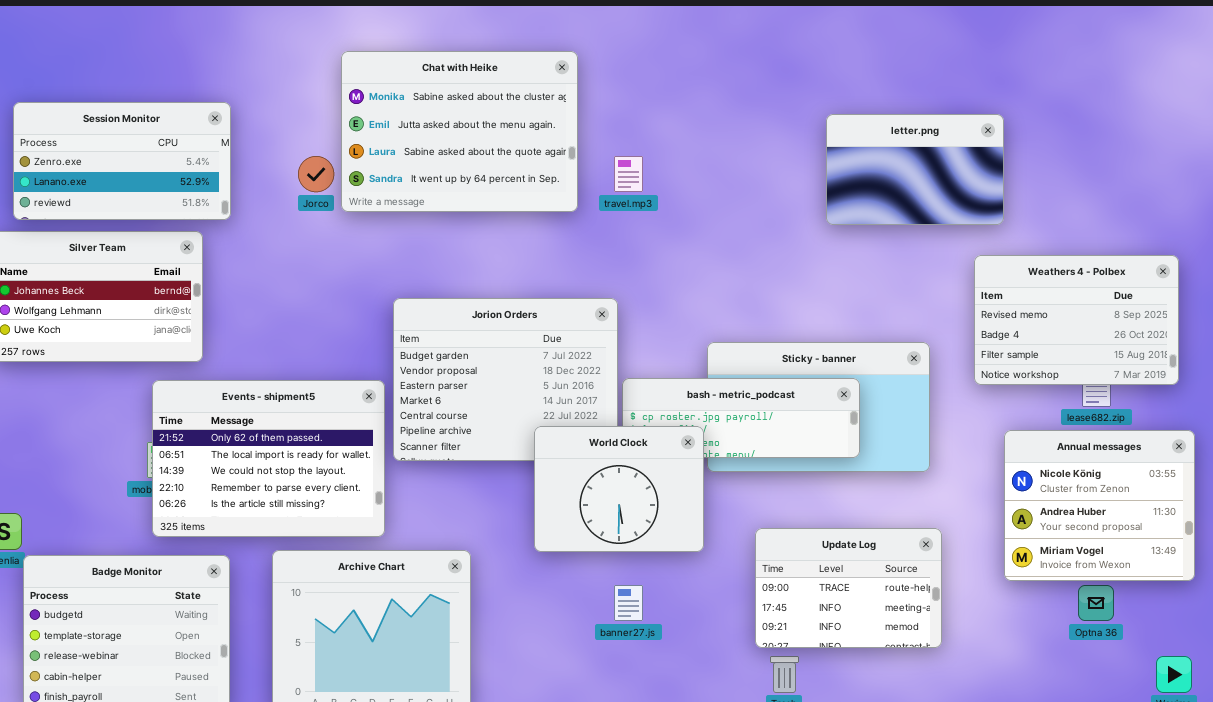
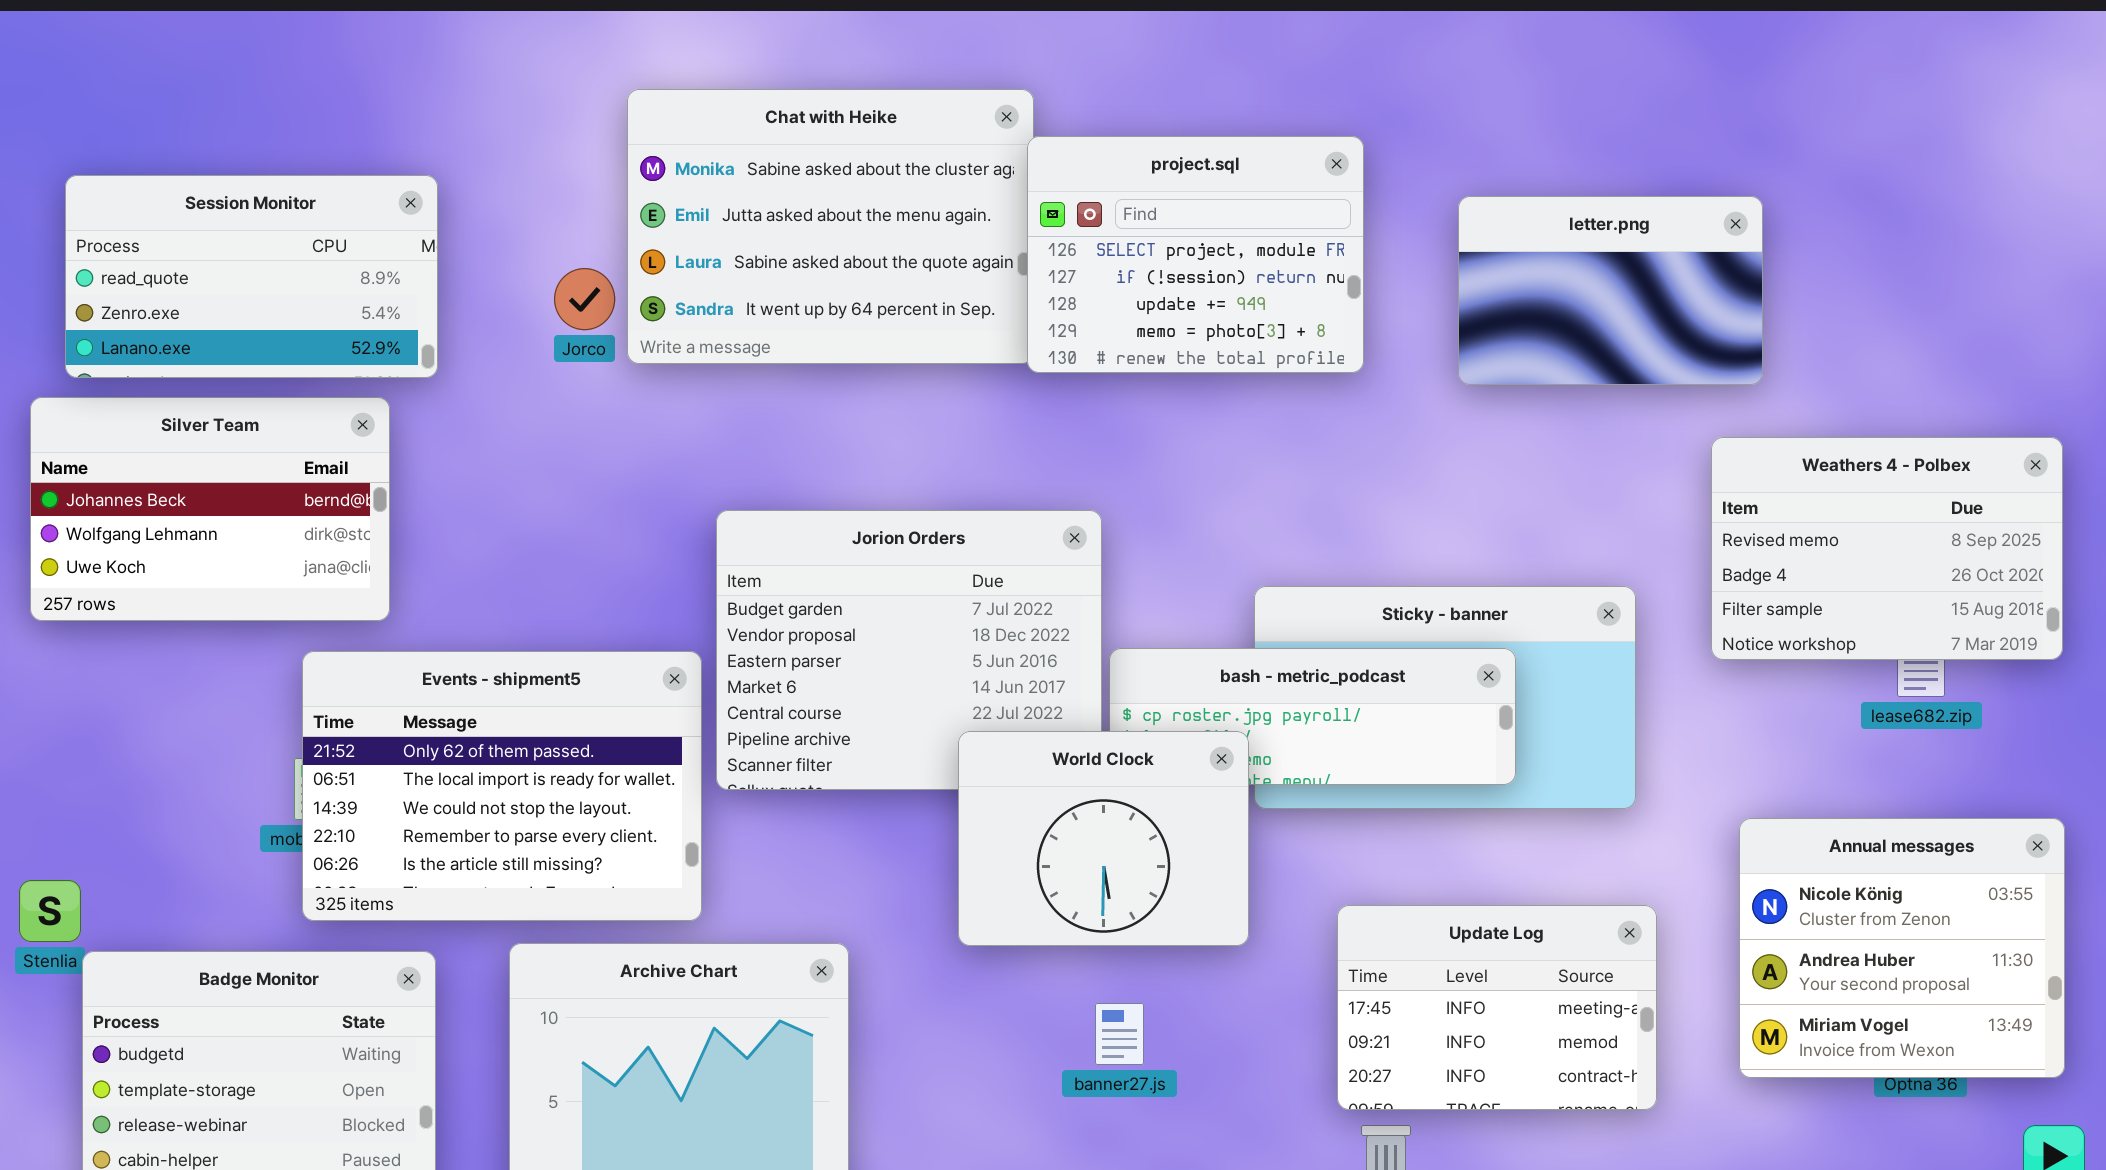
project.sql: none -> [1027,136,1364,373], opened
Session Monitor: [13,102,231,220] -> [65,175,438,378], scrolled up 1 row
Annual messages: [1004,430,1195,581] -> [1739,818,2065,1078], moved
Update Log: [755,528,942,648] -> [1337,905,1657,1110], scrolled down 1 row

